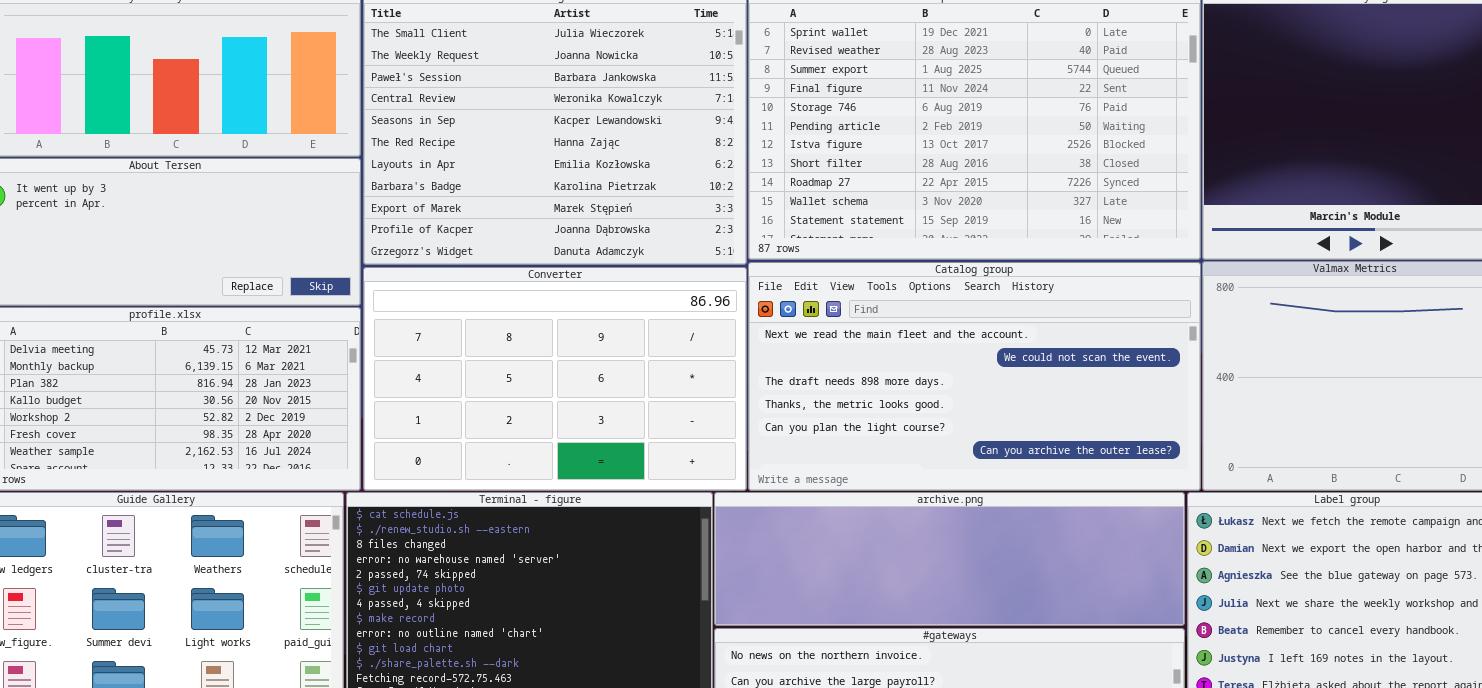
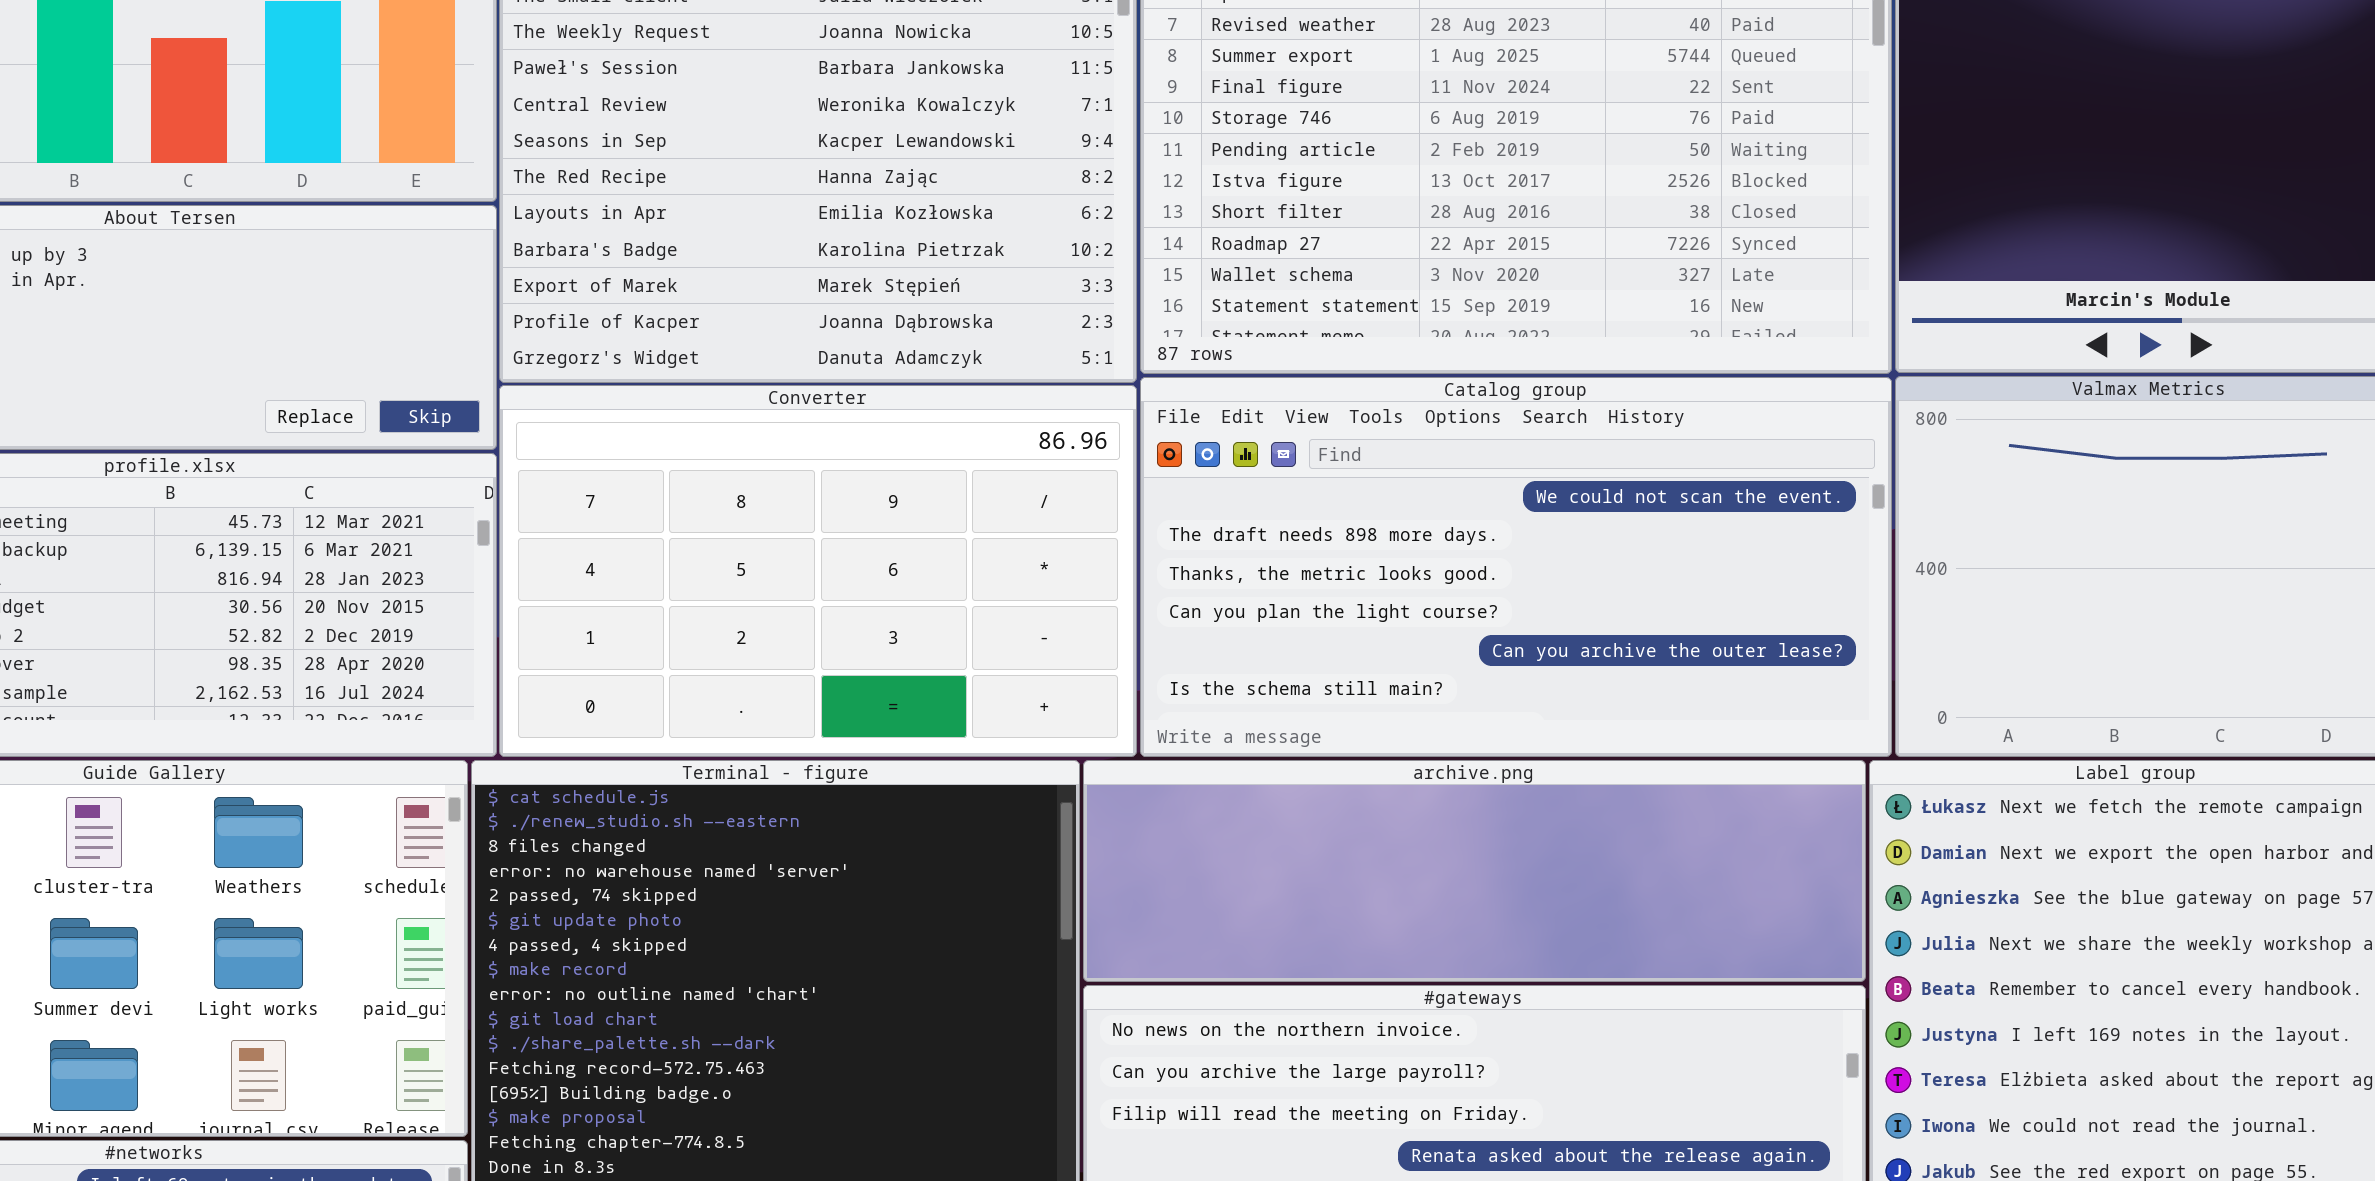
Catalog group: [748,262,1201,491] -> [1140,377,1892,757], scrolled down 1 row

